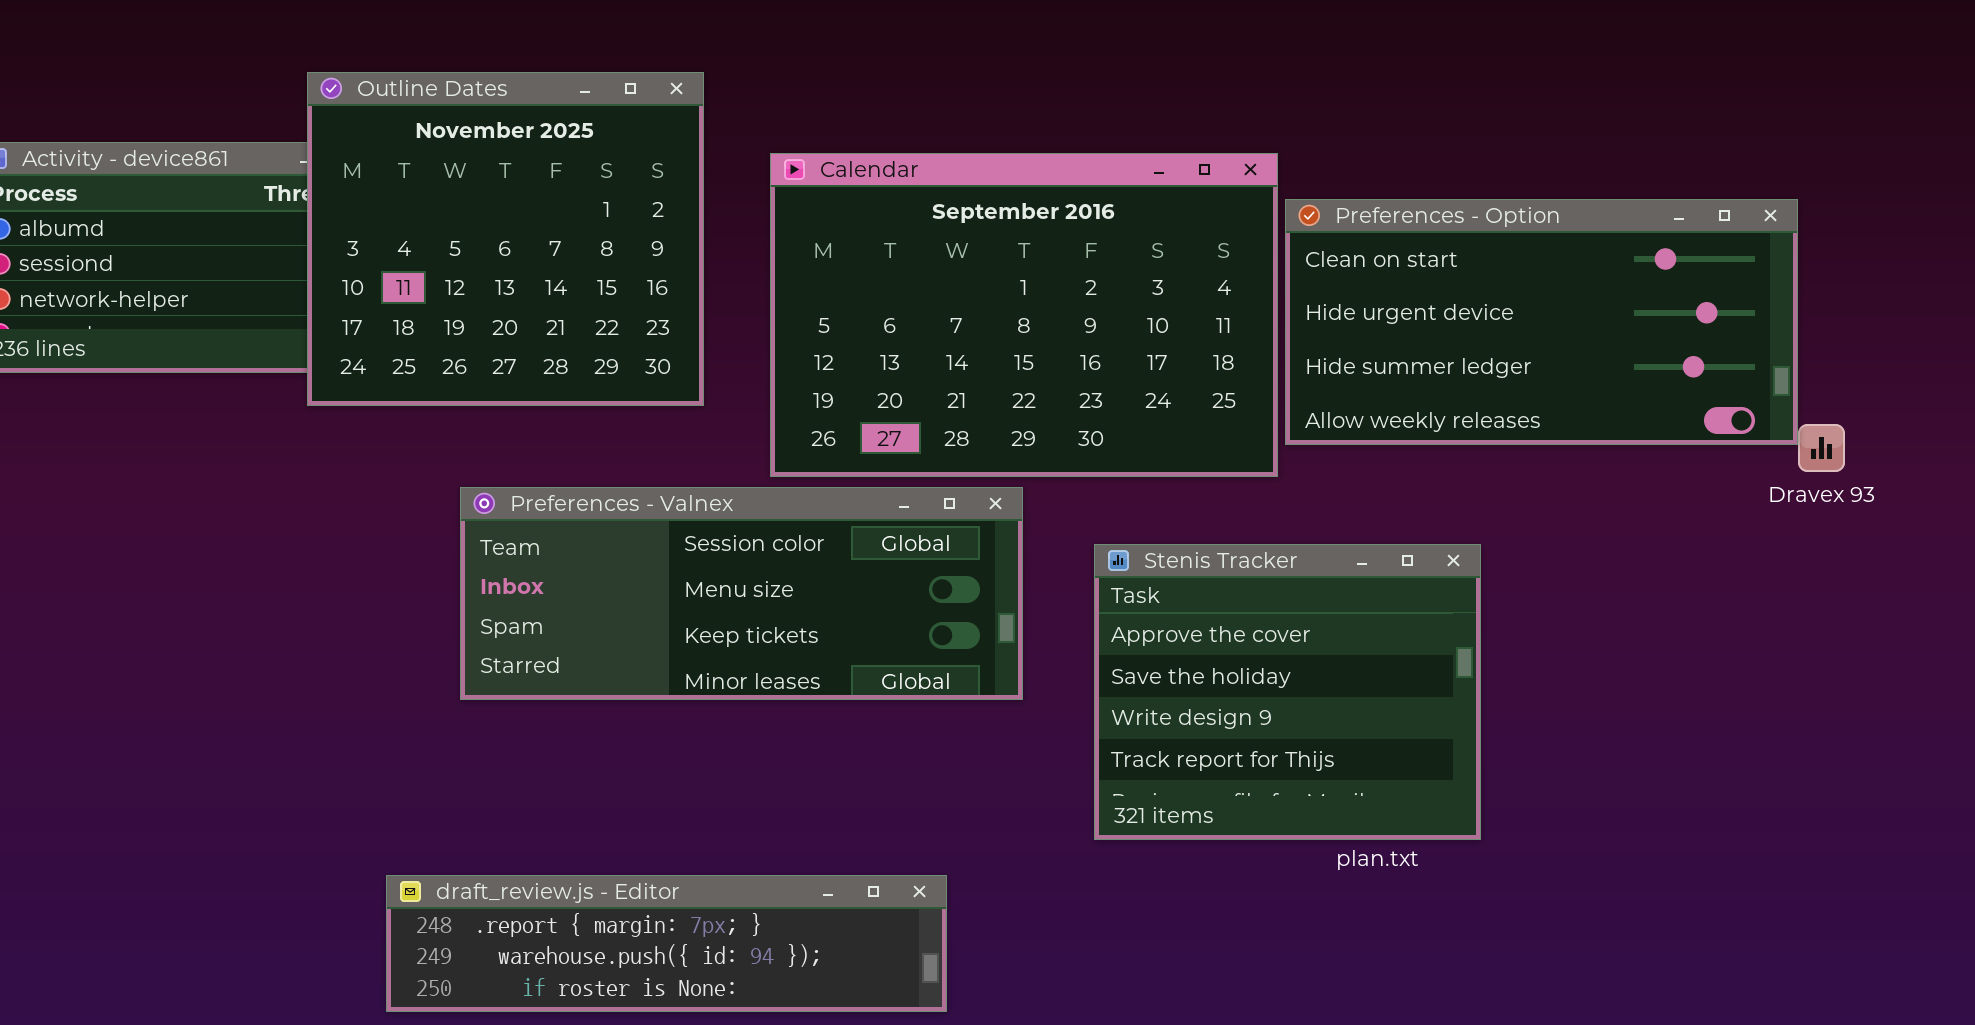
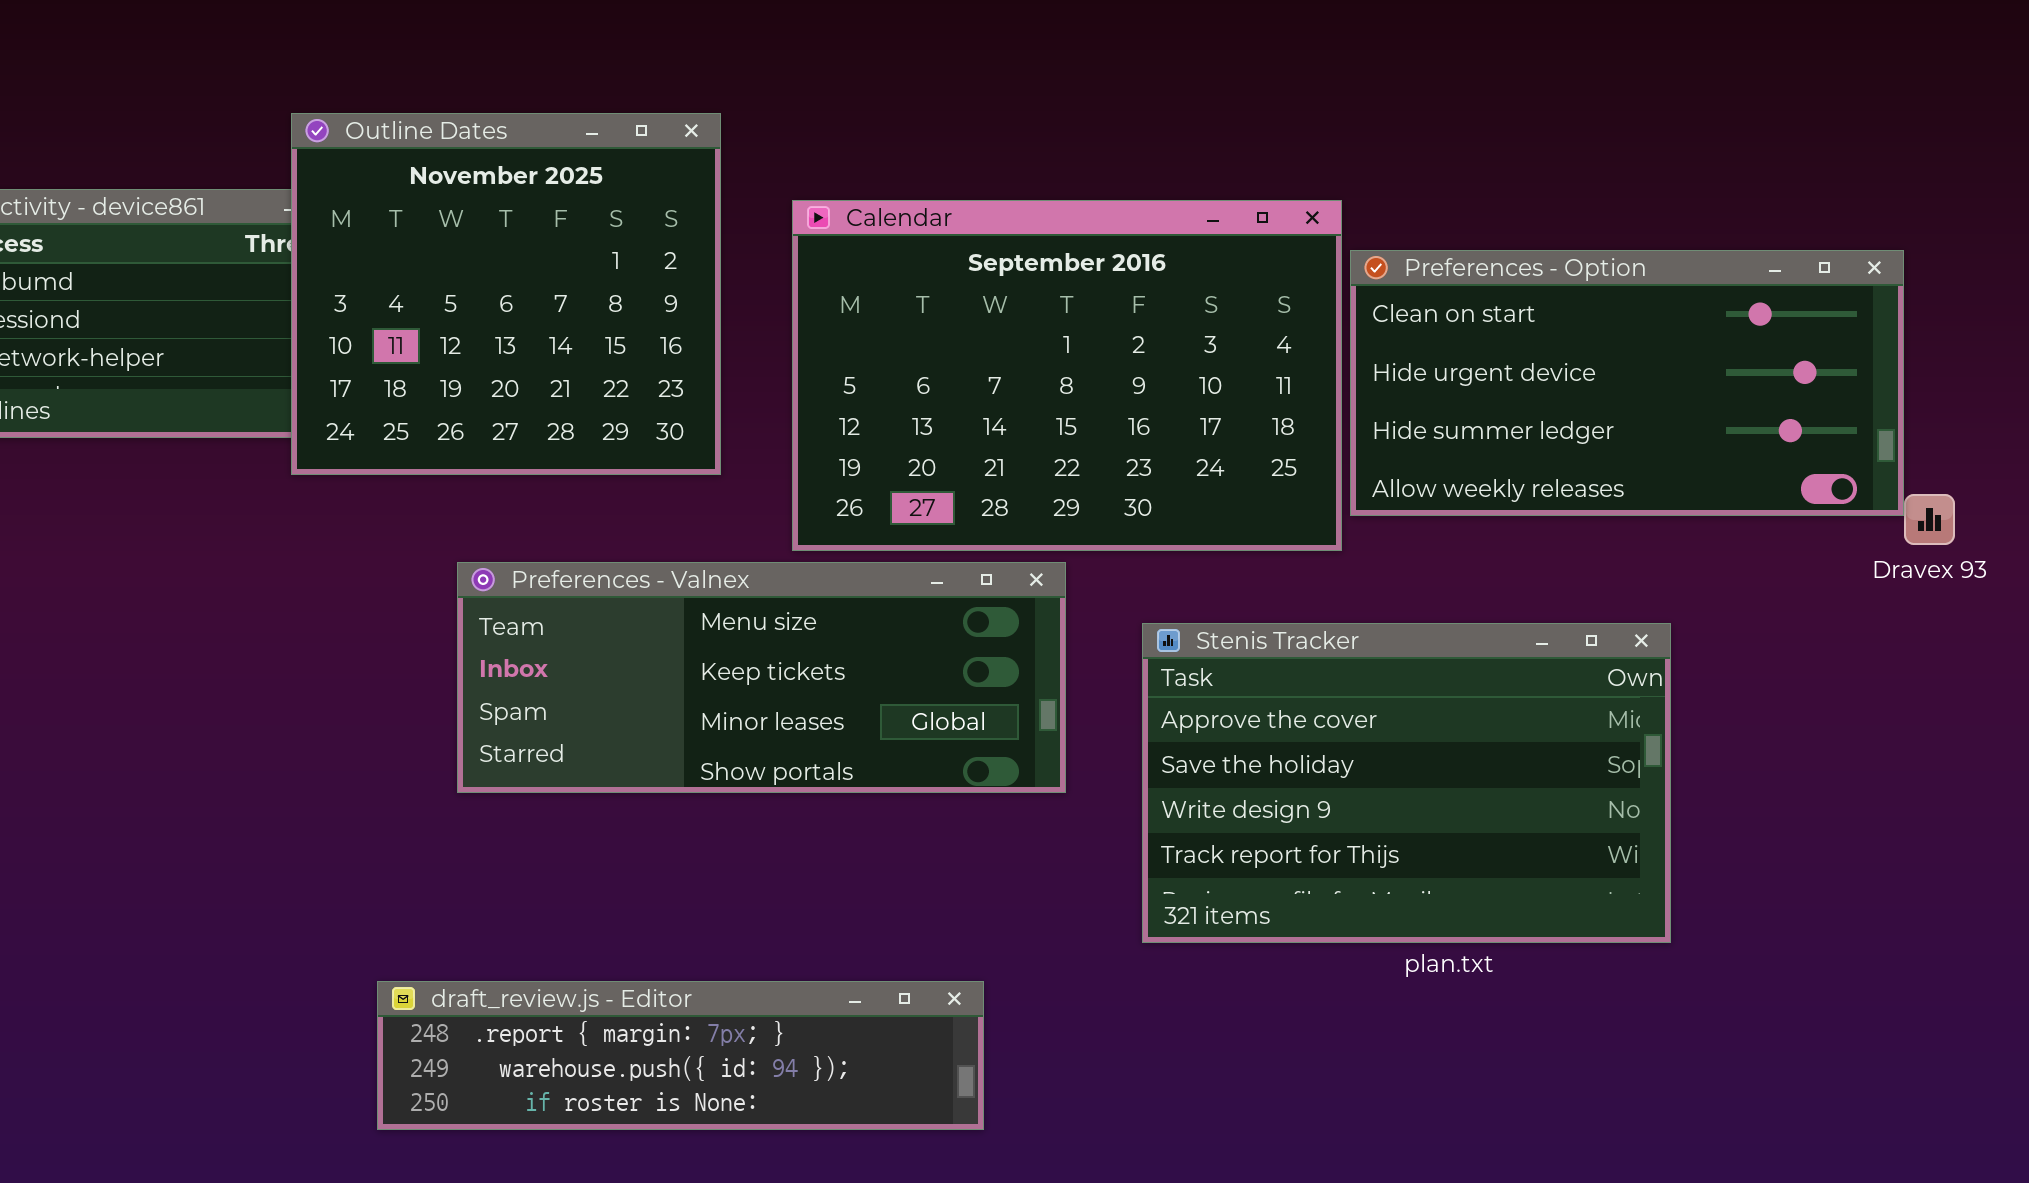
Preferences - Valnex: [460,487,1023,700] -> [457,562,1066,793], scrolled down 1 row
Stenis Tracker: [1094,544,1481,840] -> [1142,623,1671,943], resized

